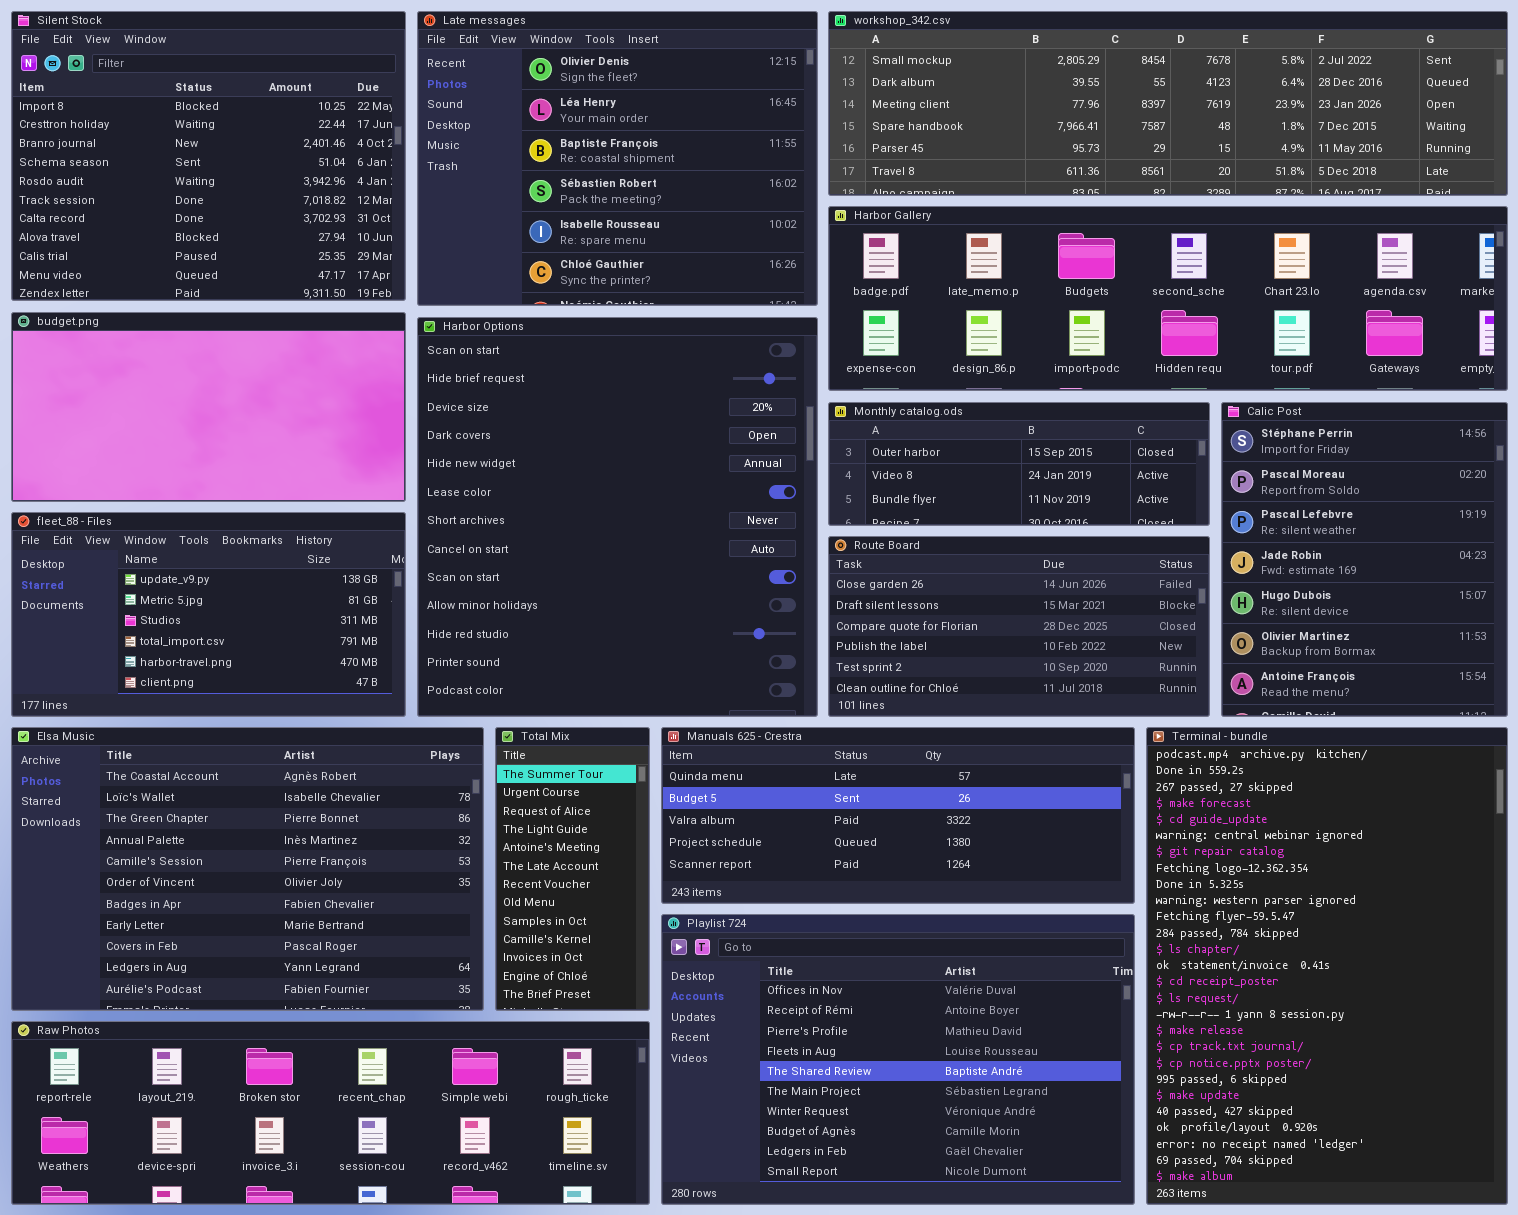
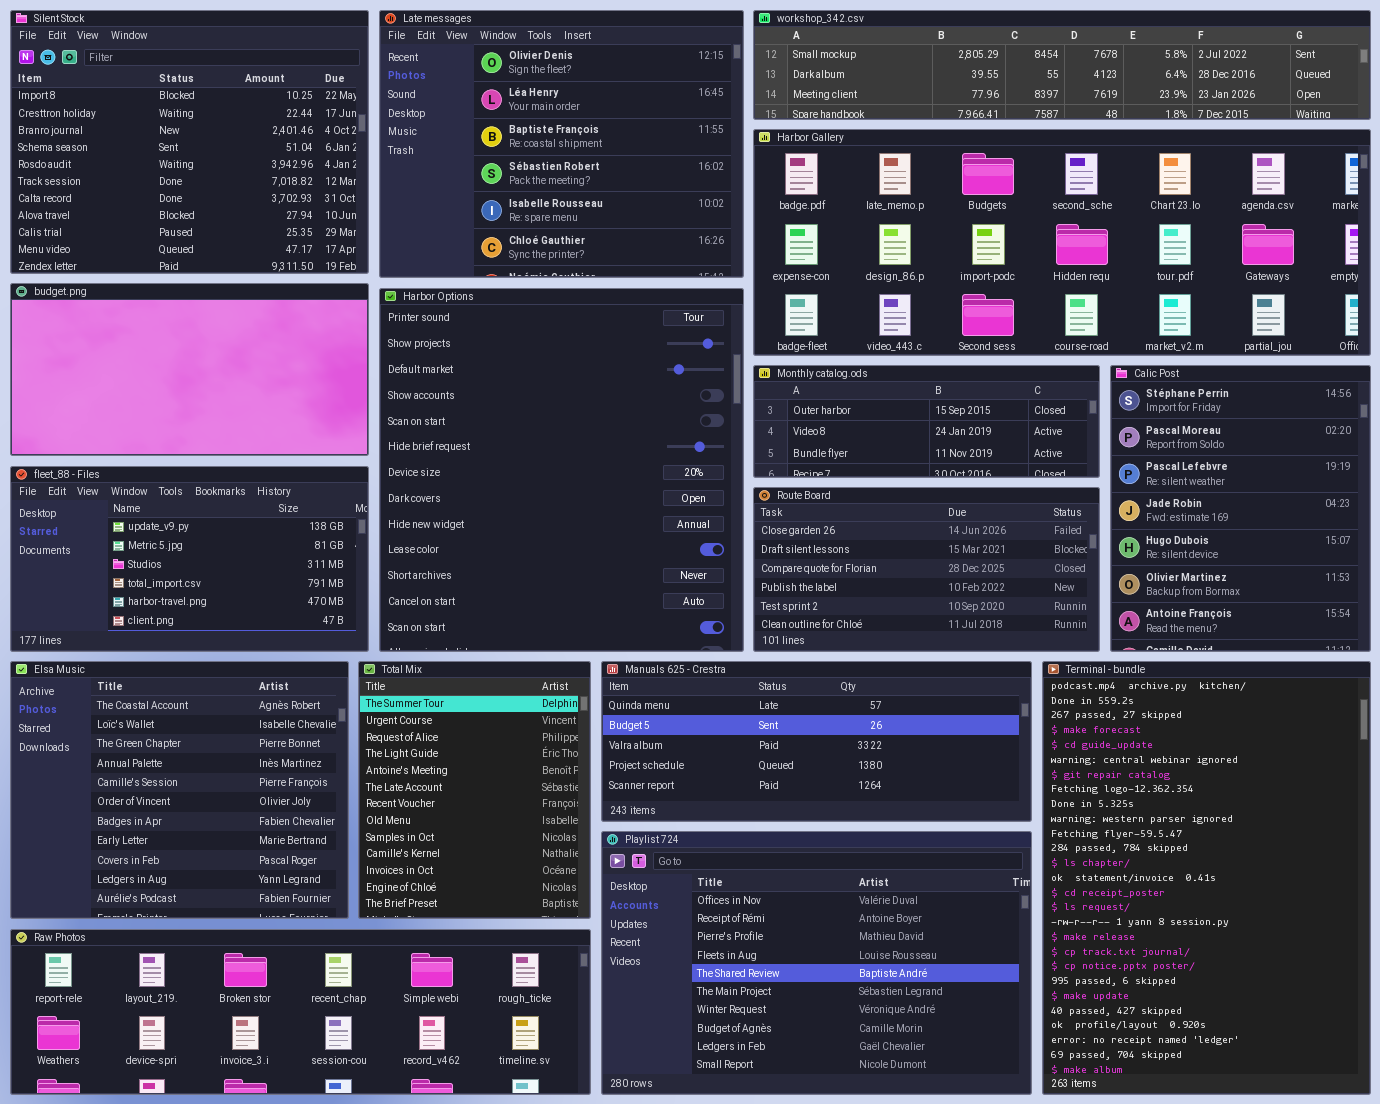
workshop_342.csv: [828,11,1508,196] -> [753,10,1371,120], resized
Harbor Gallery: [828,206,1508,391] -> [753,129,1371,356], resized
Harbor Options: [417,317,818,717] -> [379,288,744,652], scrolled up 4 rows
Elsa Music: [11,727,484,1011] -> [10,661,349,919], resized
Total Mix: [495,727,650,1011] -> [358,661,591,919], resized

